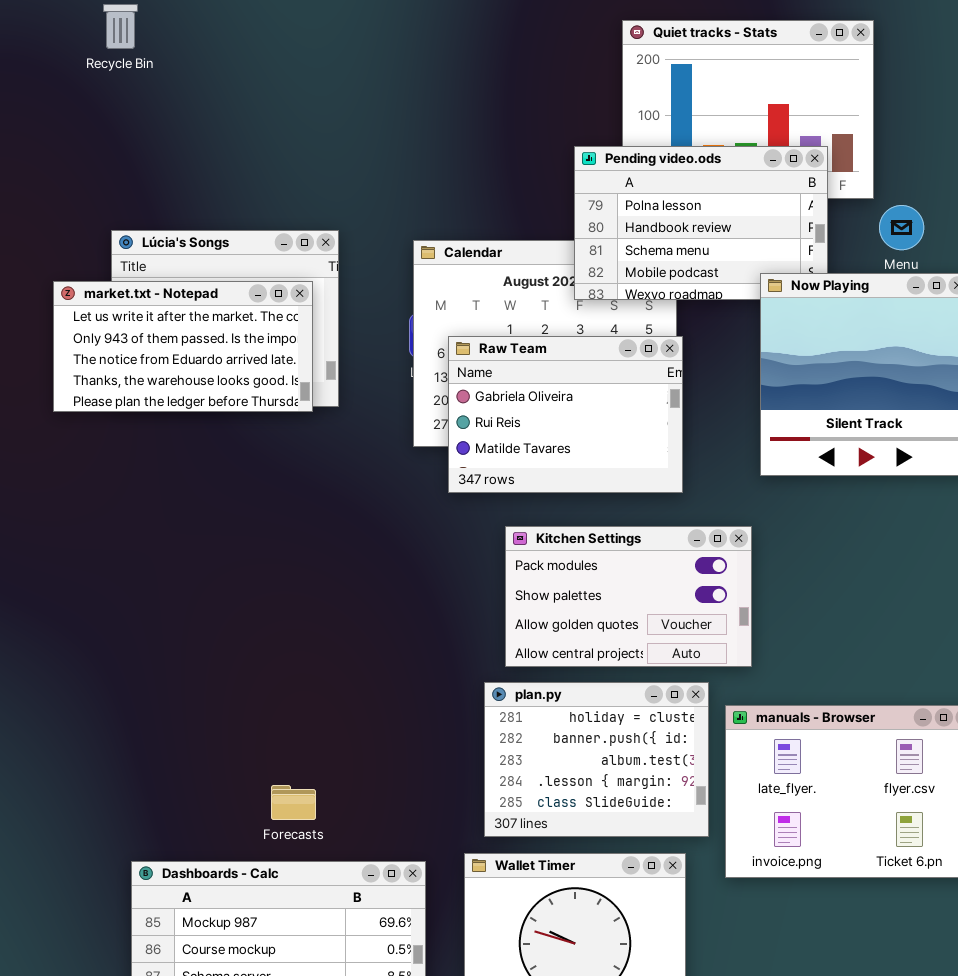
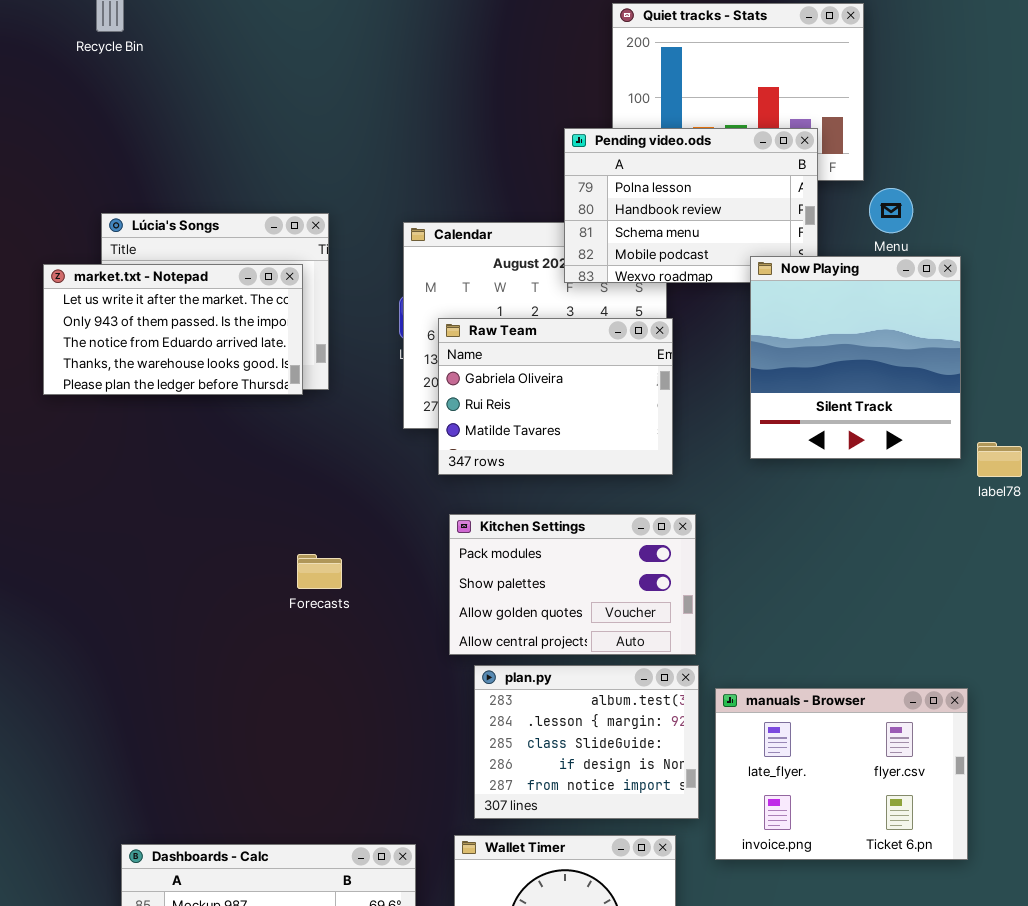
Kitchen Settings: [505,526,752,667] -> [449,514,696,655], moved
plan.py: [484,682,709,837] -> [474,665,699,819], scrolled down 2 rows
Forecasts: [271,785,316,820] -> [297,554,342,589], moved

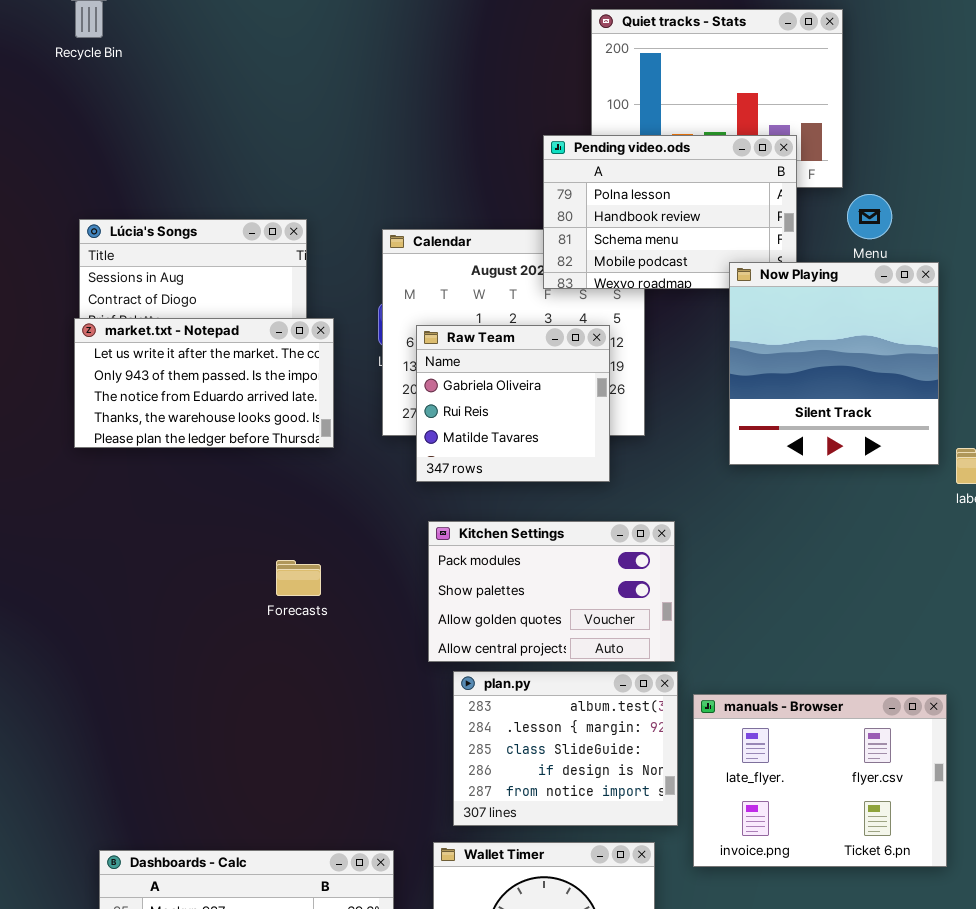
market.txt - Notepad: [43,264,303,395] -> [74,318,334,448], moved
Raw Team: [438,318,673,475] -> [416,325,610,482], resized

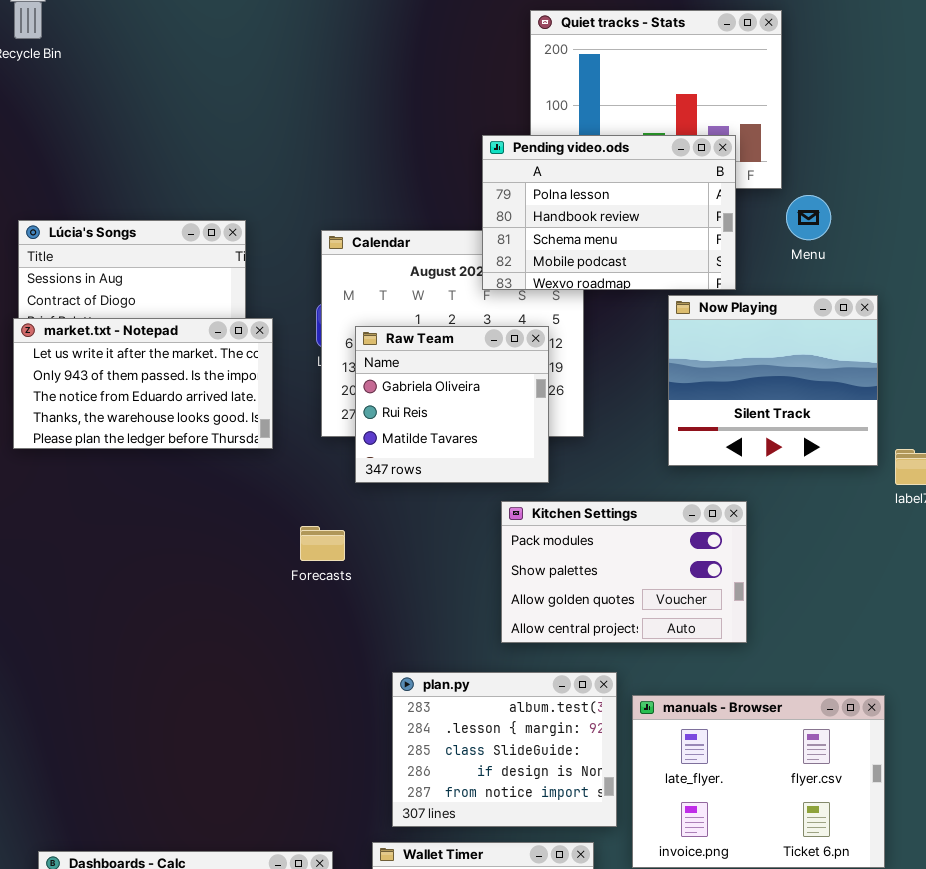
Now Playing: [729,262,939,465] -> [668,295,878,466], resized
Kitchen Settings: [428,521,675,662] -> [501,501,747,643], moved
Forecasts: [276,560,321,596] -> [300,526,345,561], moved

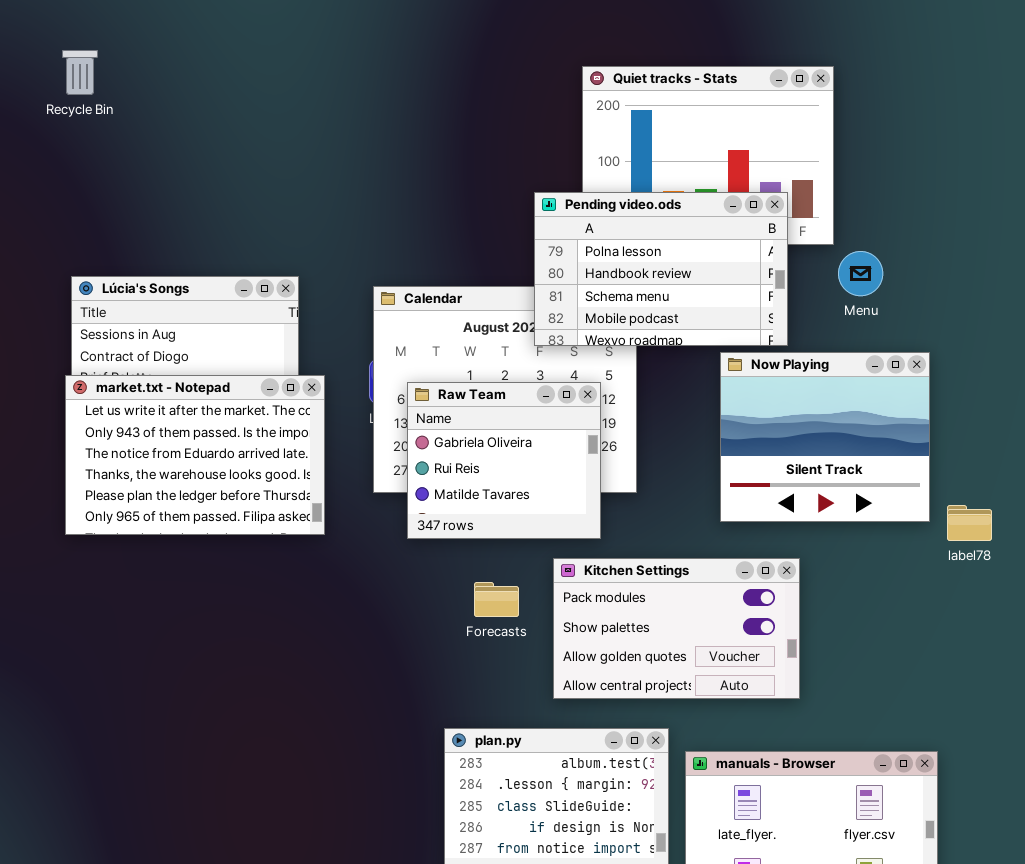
market.txt - Notepad: [13,318,273,449] -> [65,375,325,535], resized
Forecasts: [300,526,345,561] -> [474,582,519,617], moved

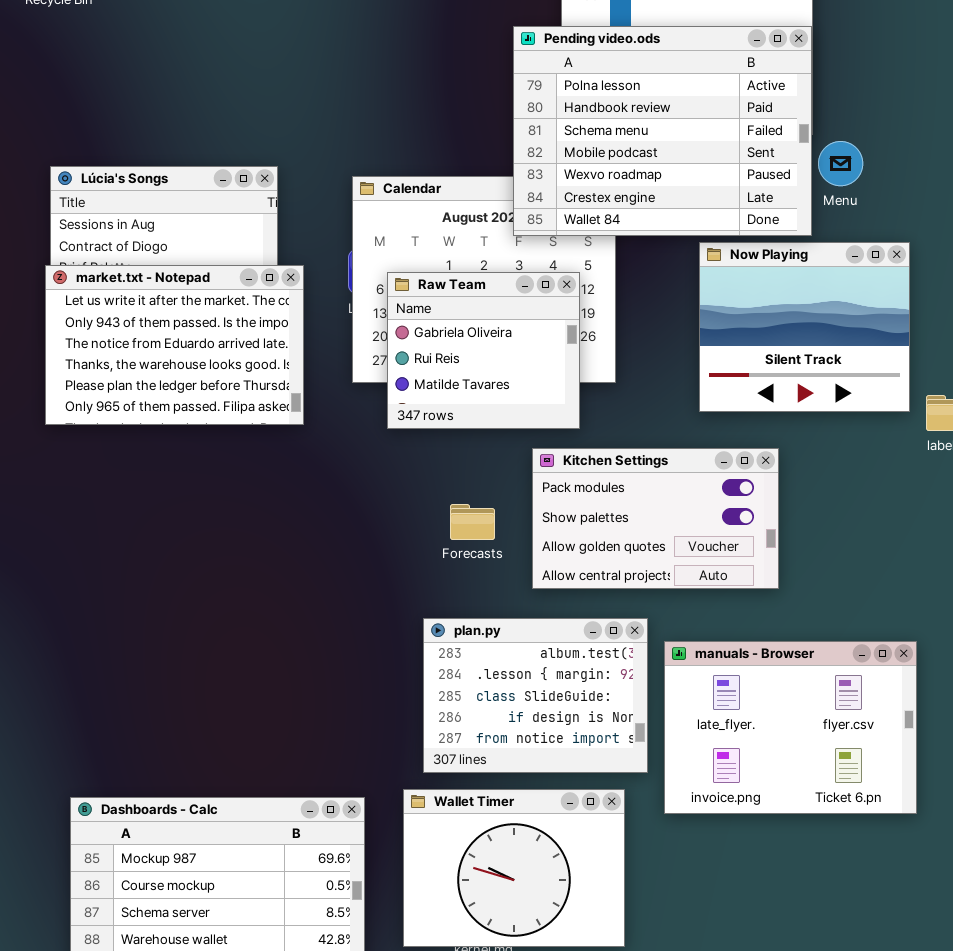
Pending video.ods: [534,192,788,346] -> [513,26,812,236], resized
Forecasts: [474,582,519,617] -> [450,504,495,540], moved

